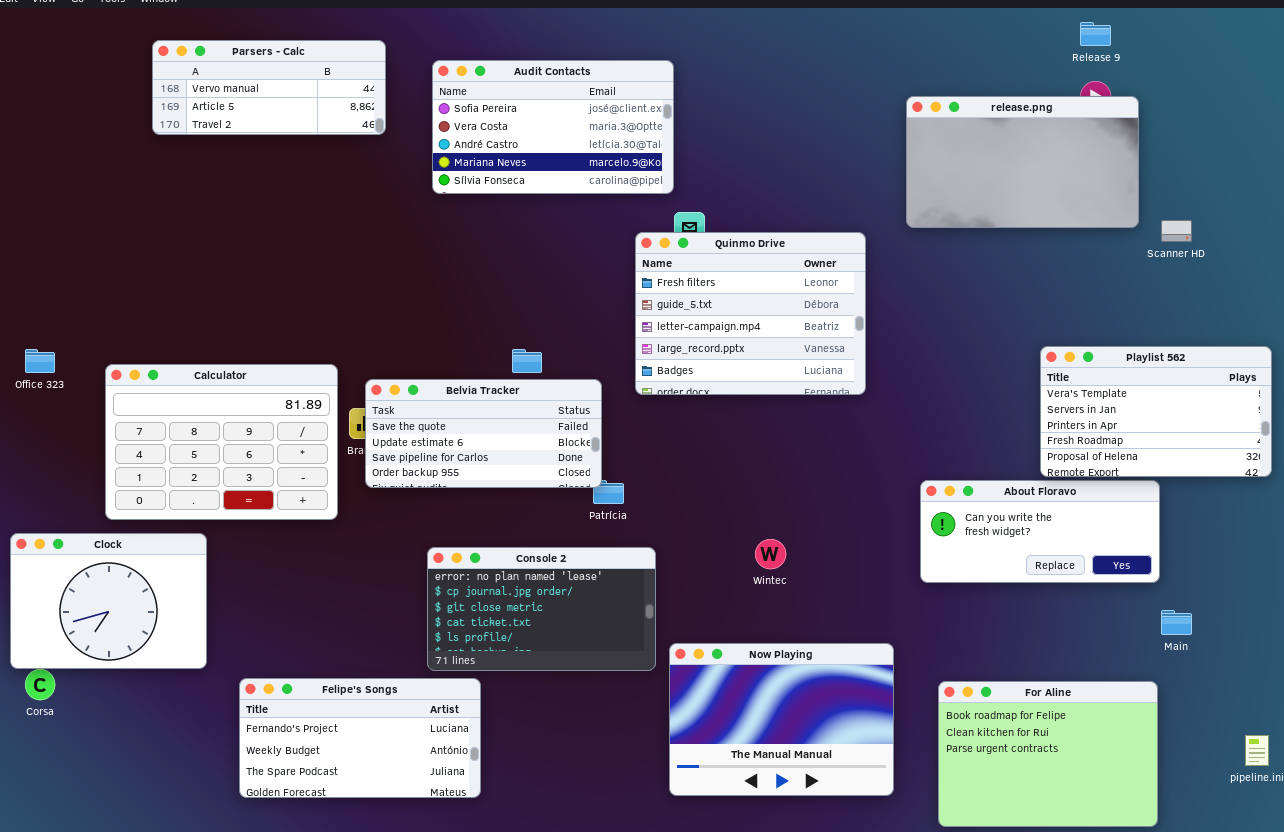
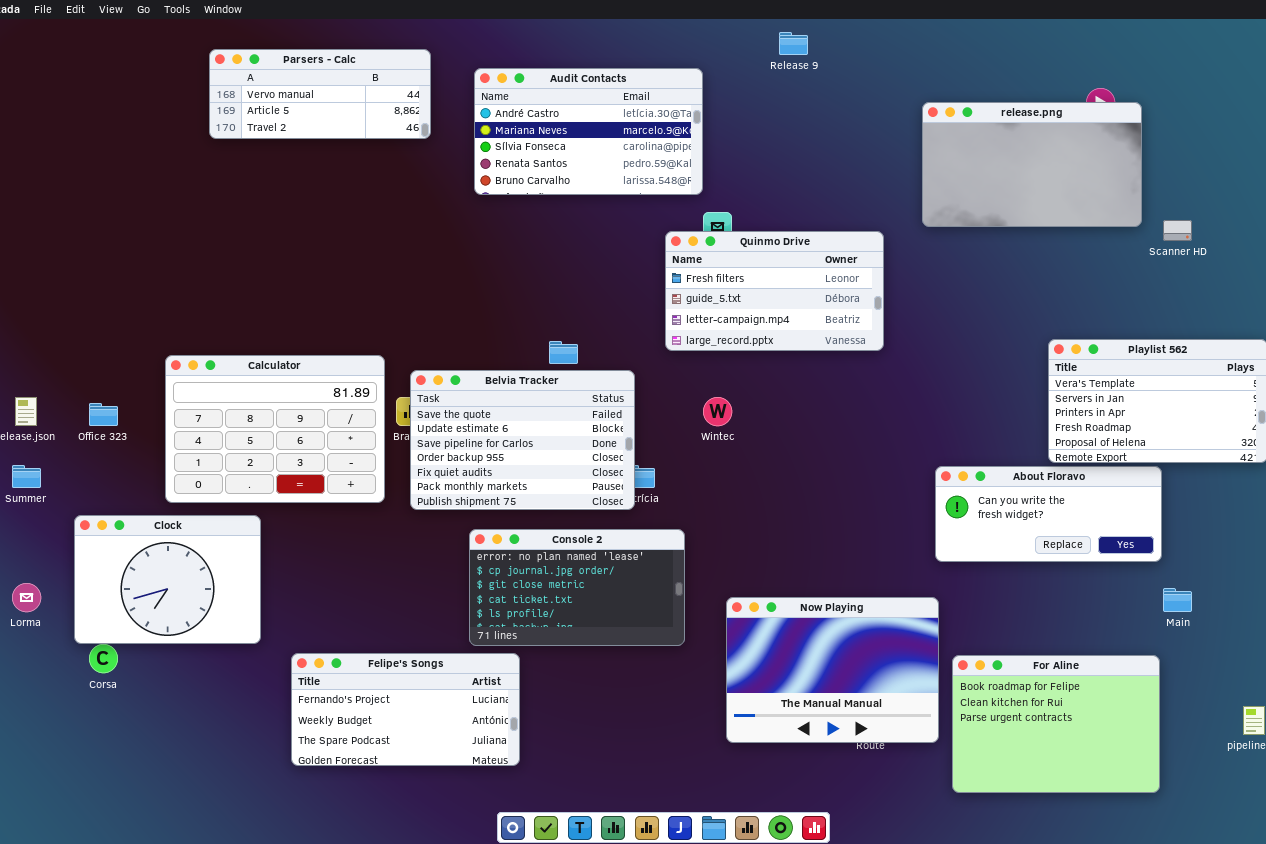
Release 9: [1080,22,1111,46] -> [779,32,808,55], moved
Audit Contacts: [432,60,674,194] -> [474,68,703,195], scrolled down 2 rows
Quinmo Drive: [635,232,866,395] -> [665,231,884,351], resized
Office 323: [25,349,55,373] -> [89,403,118,426], moved
Belvia Tracker: [365,379,602,488] -> [410,370,635,510], resized
Wintec: [755,539,786,569] -> [703,397,732,426], moved
Now Playing: [669,643,894,796] -> [726,597,939,743], moved

